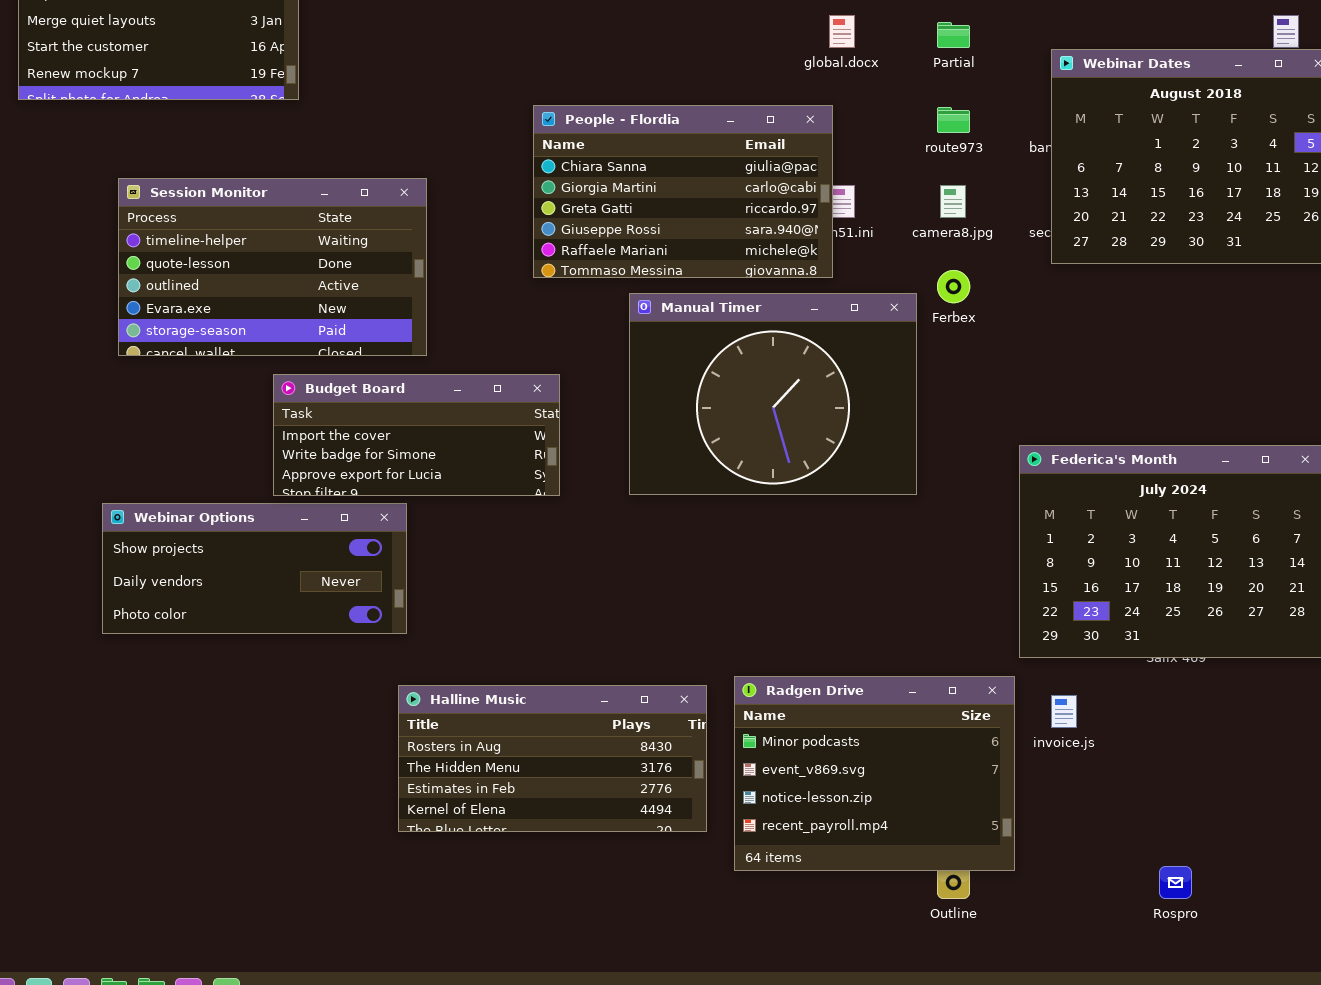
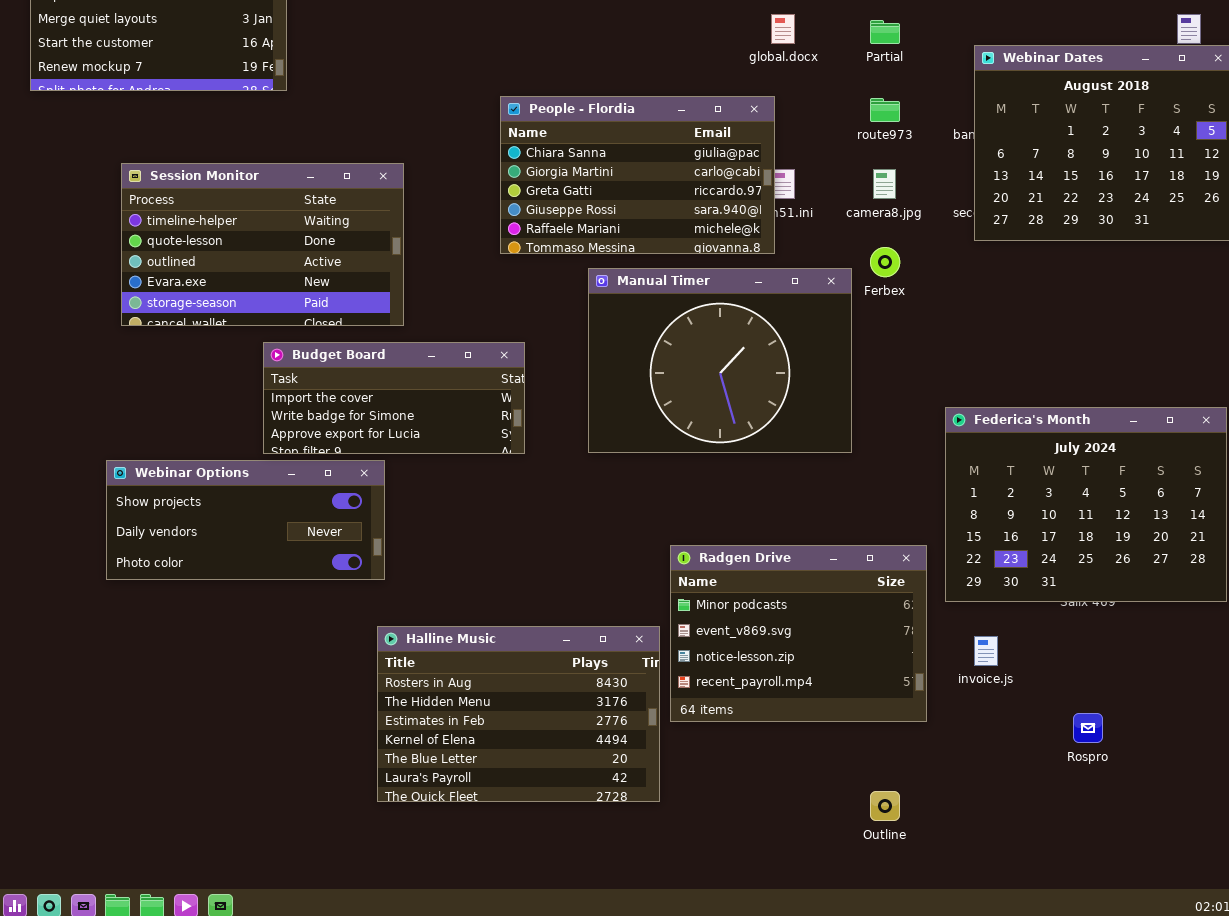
Radgen Drive: [734,676,1015,871] -> [670,545,927,722], moved
Halline Music: [398,685,707,832] -> [377,626,660,802], resized
Rospro: [1159,866,1192,899] -> [1073,713,1103,743], moved

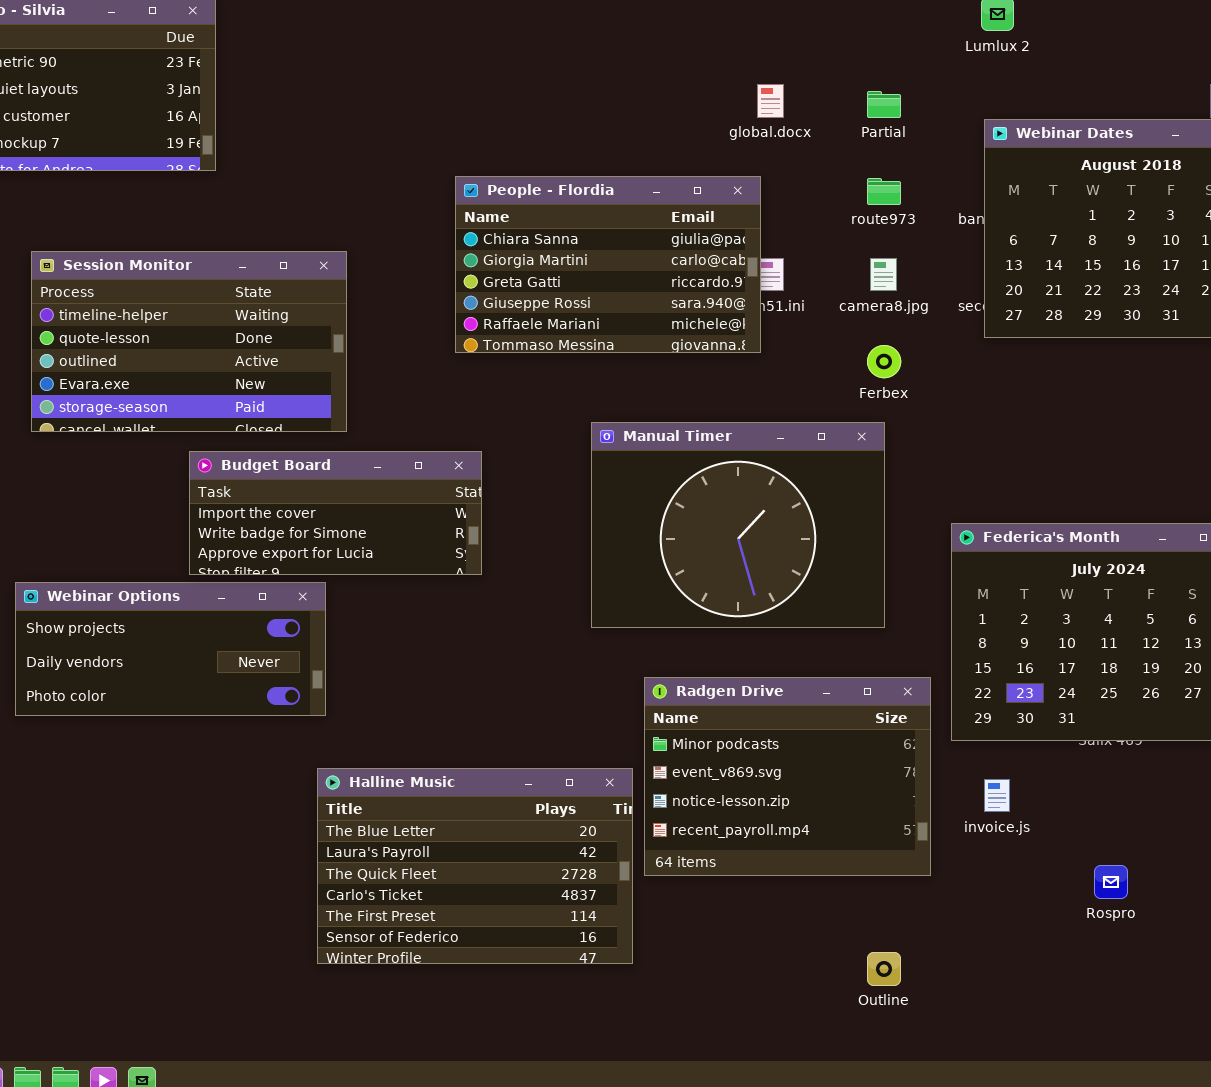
Manual Timer: [588,268,852,453] -> [591,422,885,628], moved
Halline Music: [377,626,660,802] -> [317,768,633,964], scrolled down 4 rows

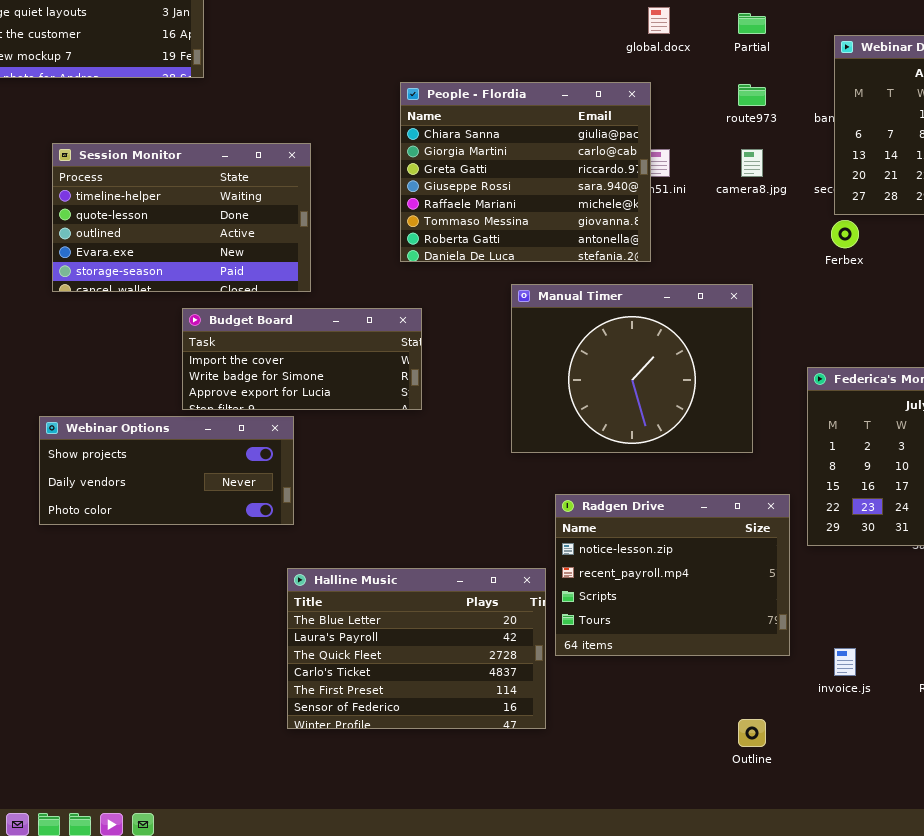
People - Flordia: [455,176,761,353] -> [400,82,651,262], resized
Ferbex: [867,345,901,378] -> [831,220,859,248], moved
Radgen Drive: [644,677,931,876] -> [555,494,790,656], scrolled down 2 rows
invoice.js: [984,779,1010,812] -> [834,648,856,676], moved

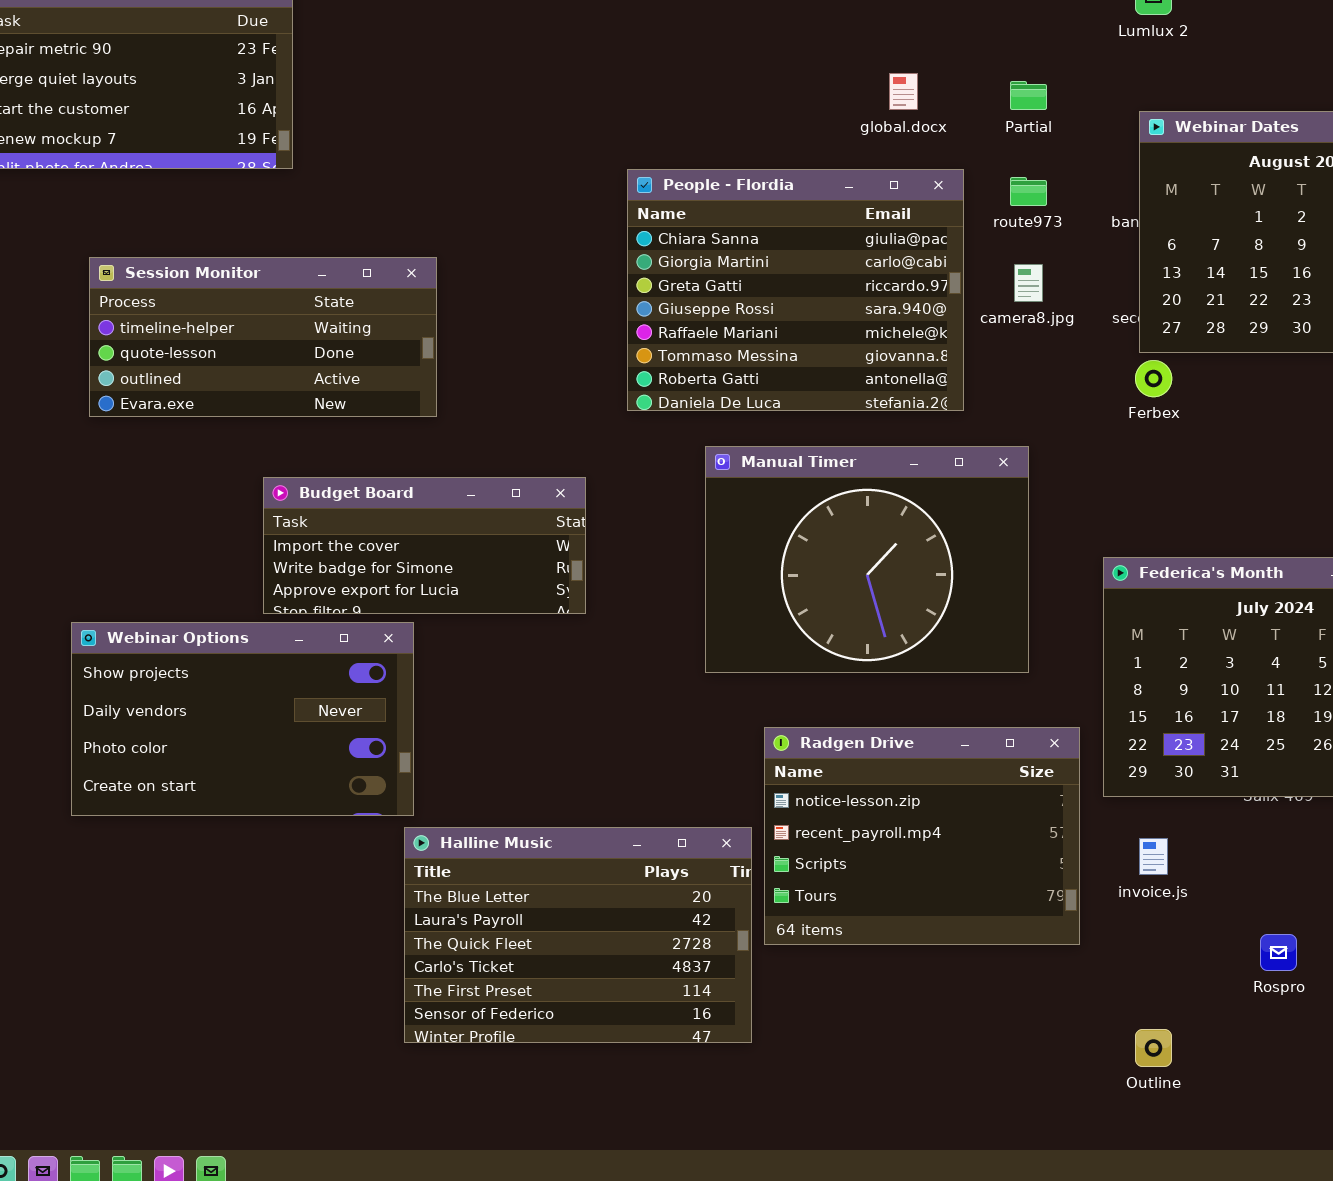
People - Flordia: [400,82,651,262] -> [627,169,964,411], moved
Session Monitor: [52,143,311,292] -> [89,257,437,417], resized
Webinar Options: [39,416,294,525] -> [71,622,414,816], resized
invoice.js: [834,648,856,676] -> [1139,838,1168,875], moved
Outline: [738,719,766,747] -> [1135,1029,1172,1067], moved

